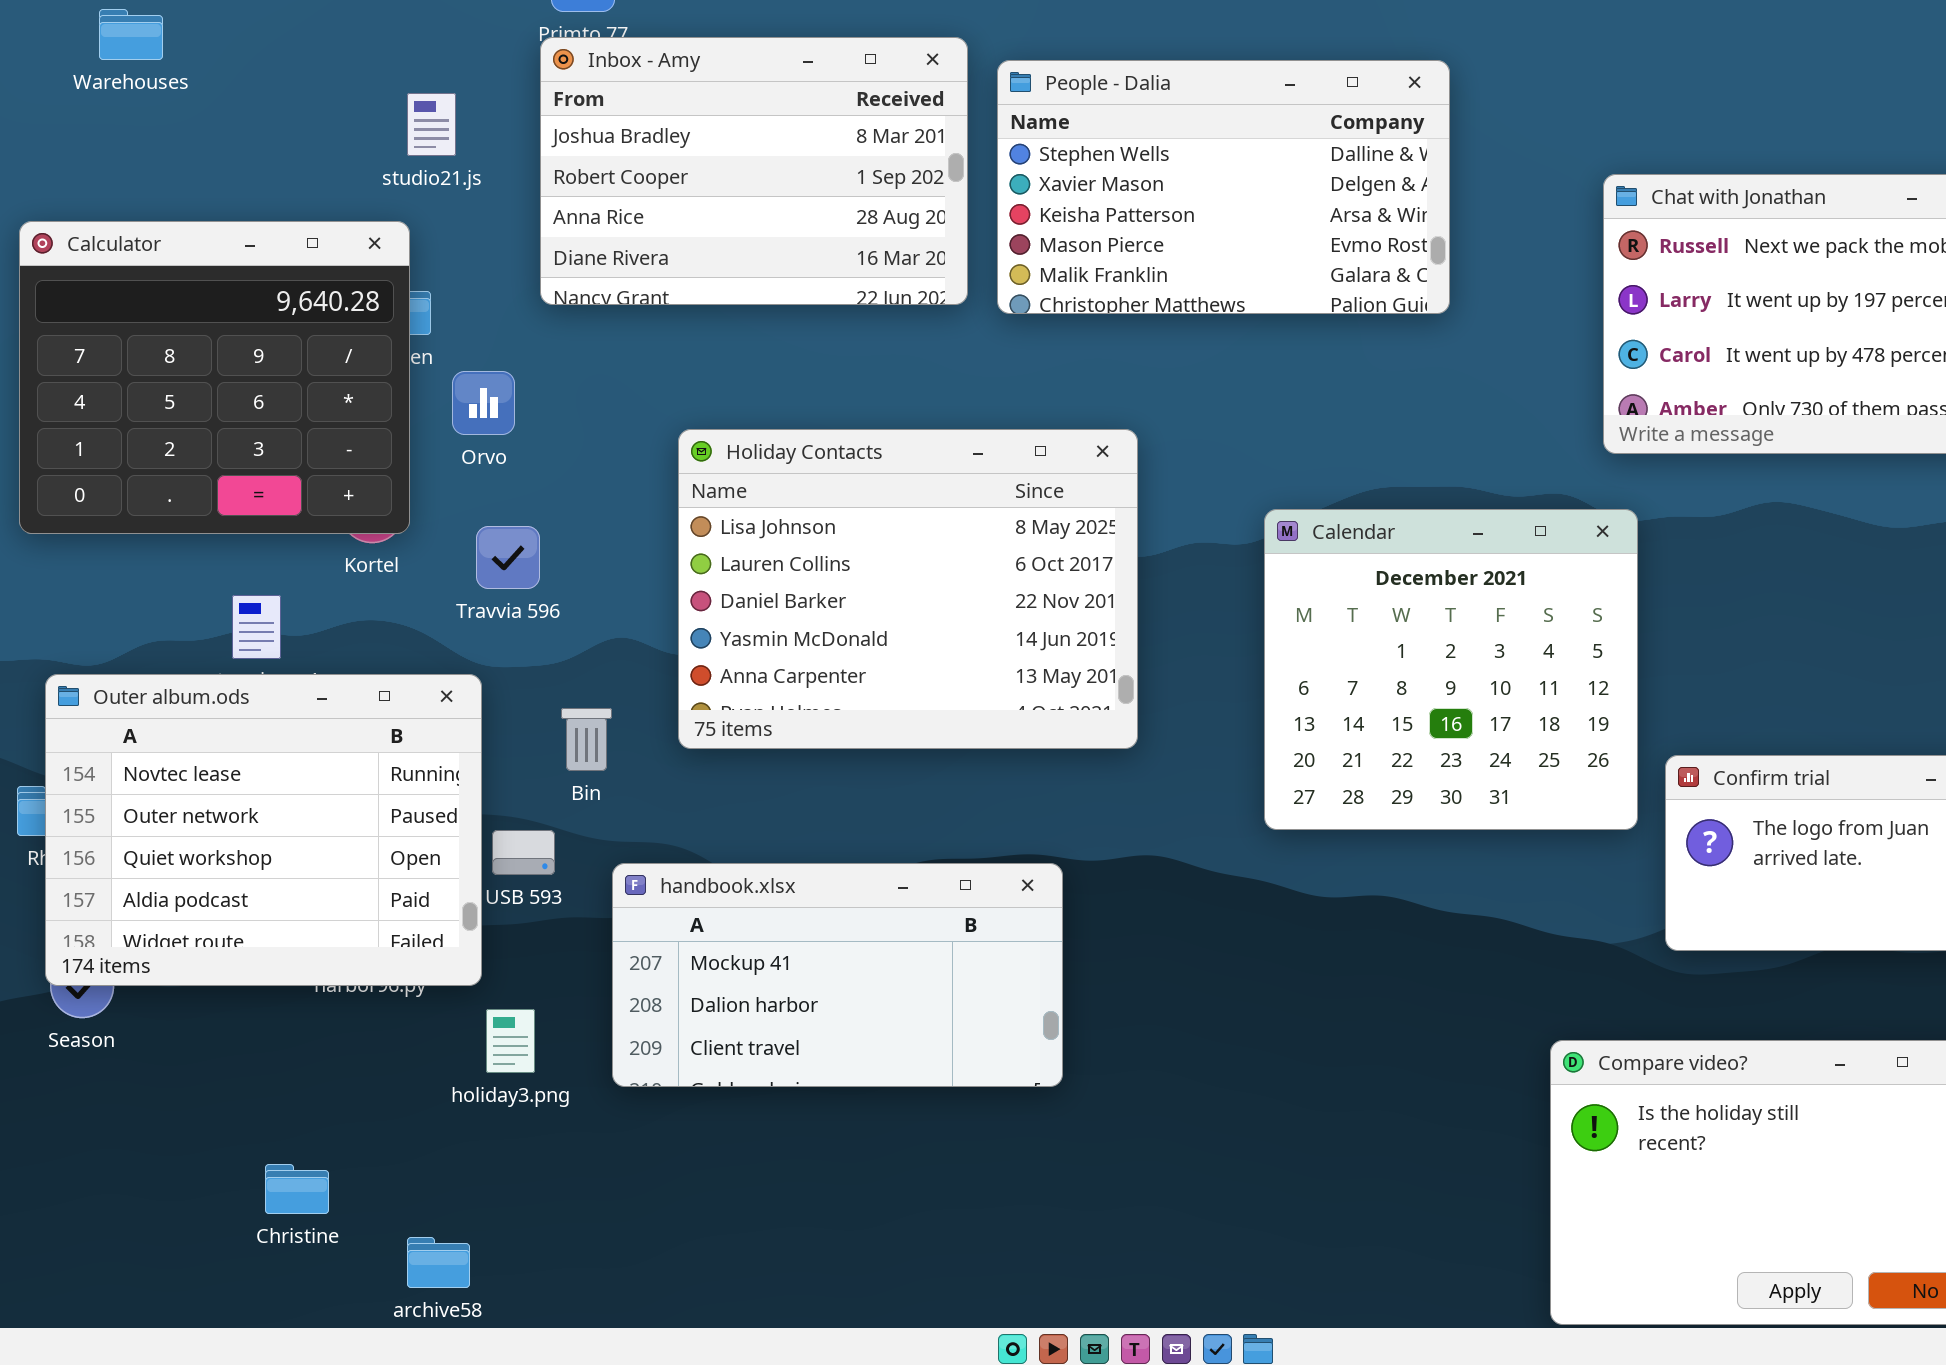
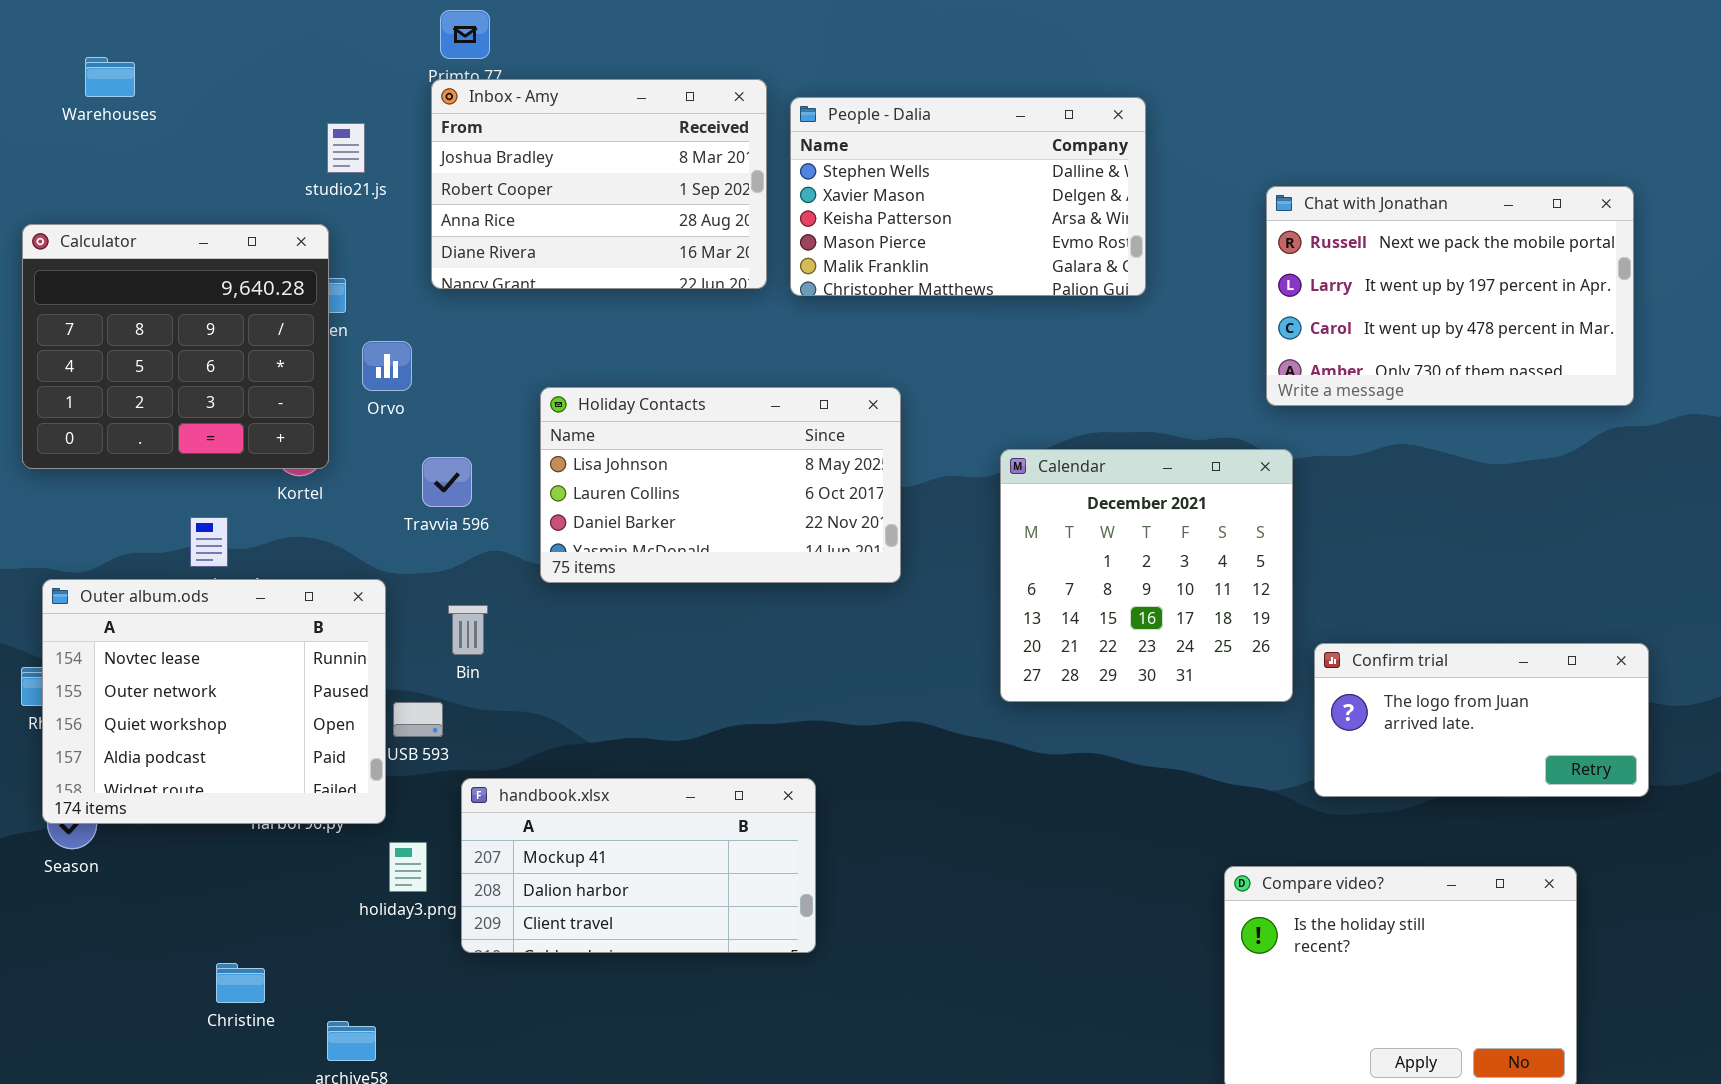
Holiday Contacts: [678,429,1138,749] -> [540,387,901,583], resized
Travvia 596: [476,526,540,589] -> [422,457,472,507], moved
handbook.xlsx: [612,863,1063,1087] -> [461,778,816,953], moved

